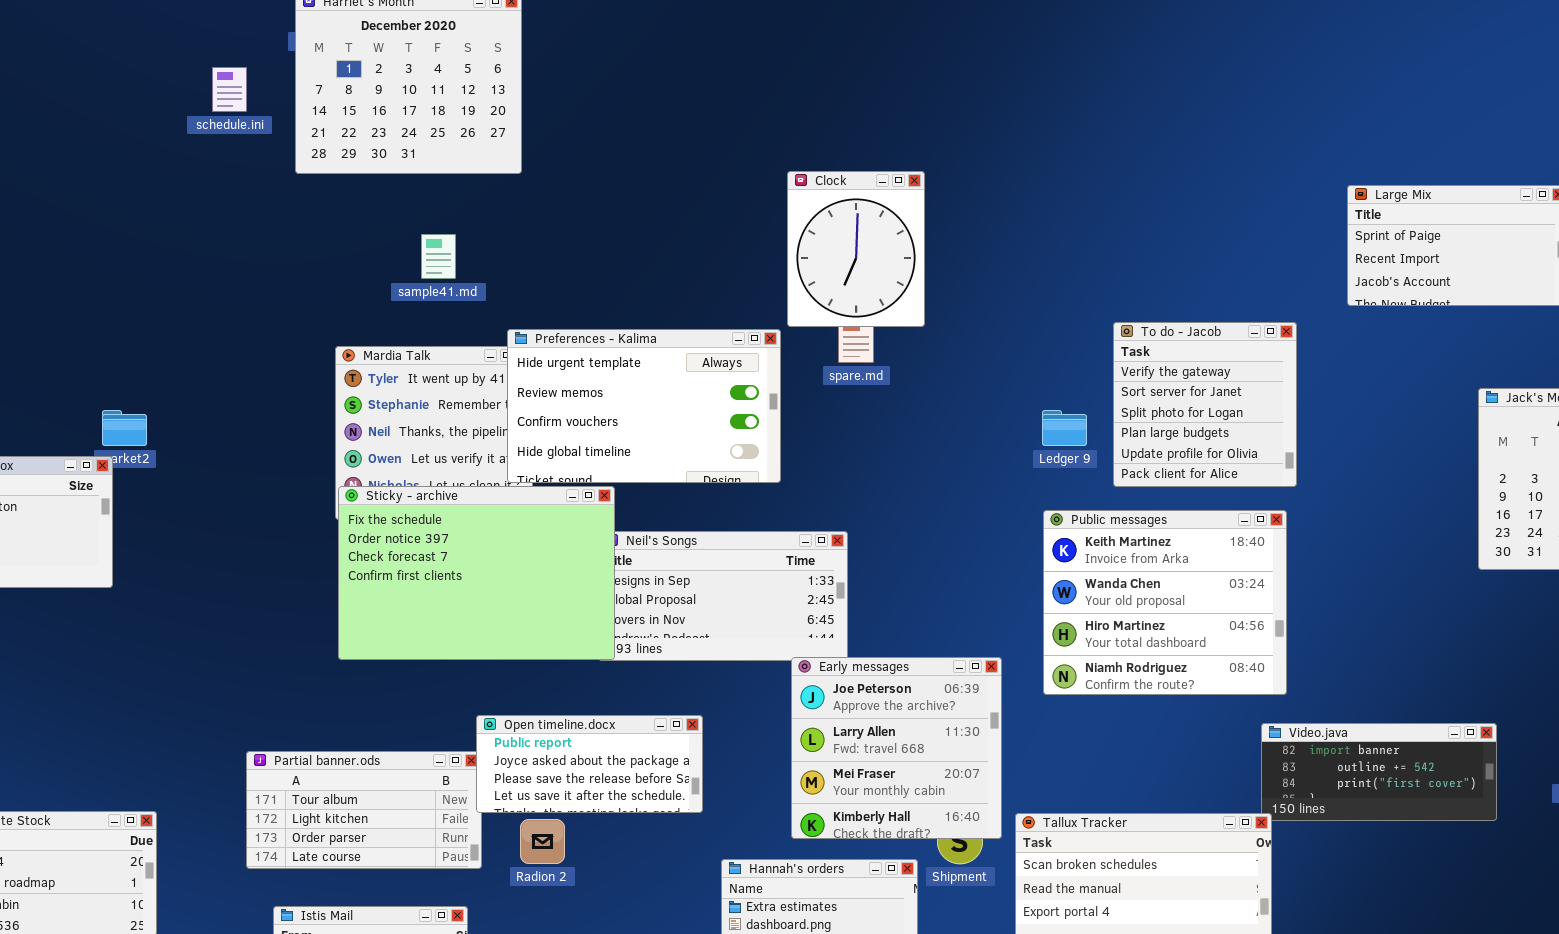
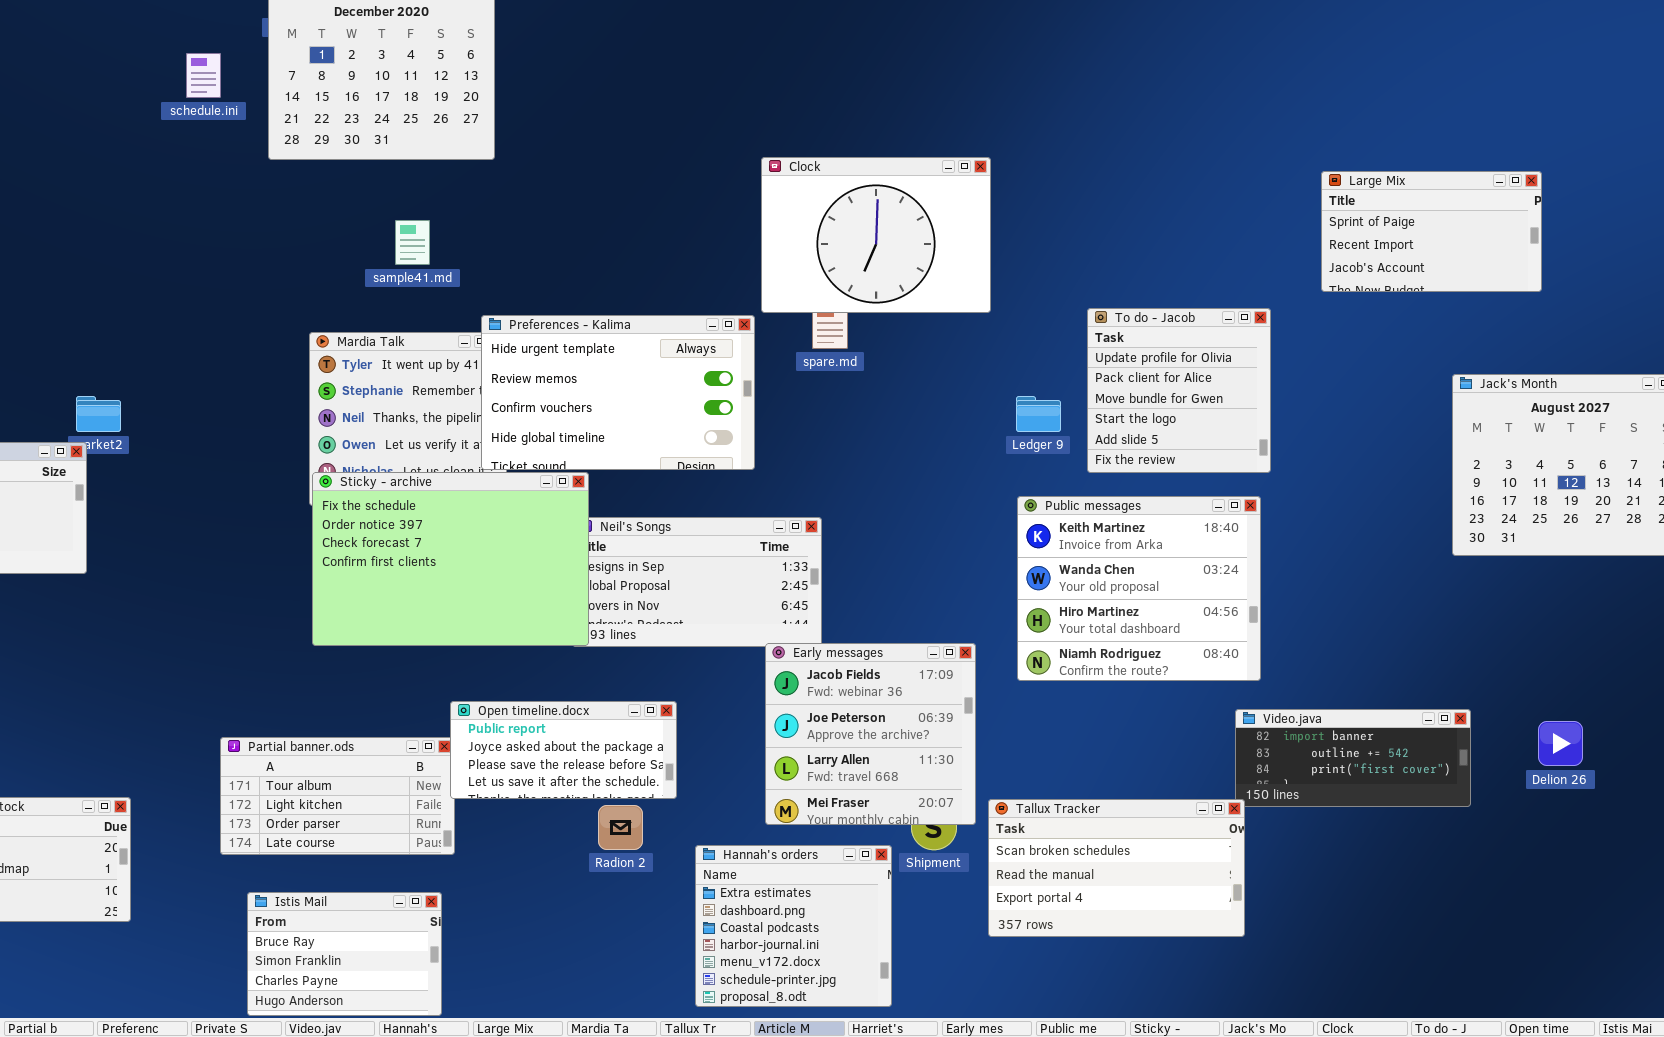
Clock: [787,171,925,327] -> [761,157,991,313], resized
To do - Jacob: [1113,322,1297,487] -> [1087,308,1271,473], scrolled down 4 rows
Early messages: [791,657,1002,839] -> [765,643,976,825], scrolled up 1 row
Radion 2: [520,819,565,864] -> [598,805,643,850], moved

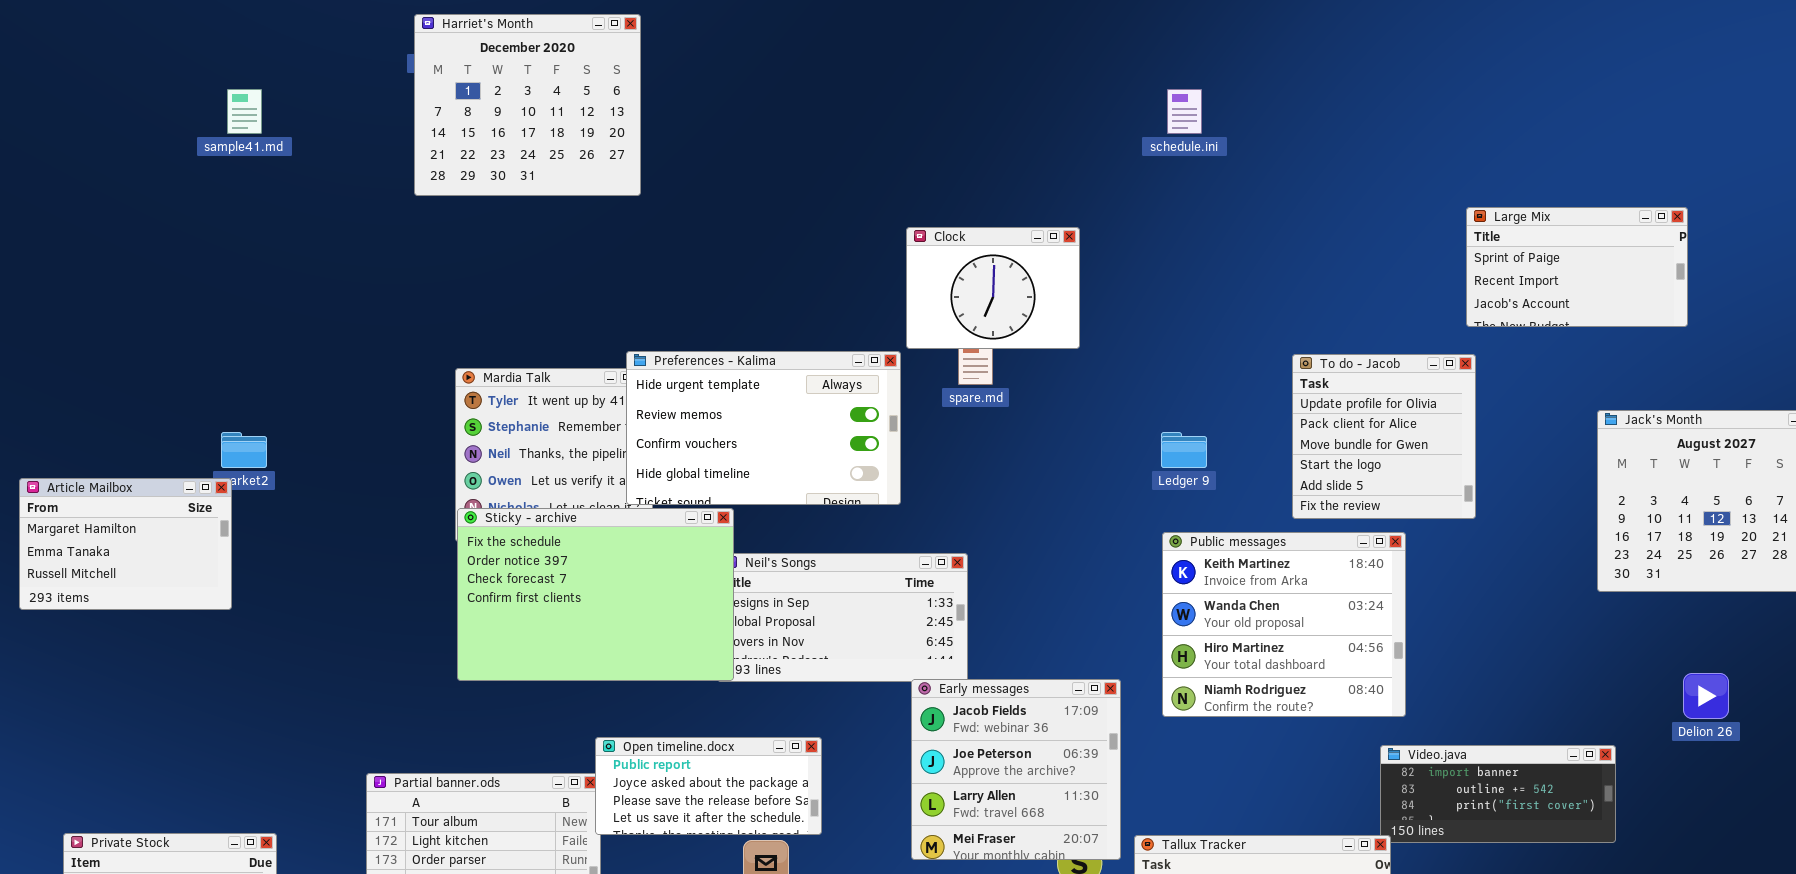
schedule.ini: [186,53,221,98] -> [1167,89,1202,134], moved
Clock: [761,157,991,313] -> [906,227,1080,349], resized
sample41.md: [395,220,430,265] -> [227,89,262,134], moved
To do - Jacob: [1087,308,1271,473] -> [1292,354,1476,519], moved
Delion 26: [1538,721,1583,766] -> [1683,673,1729,719], moved

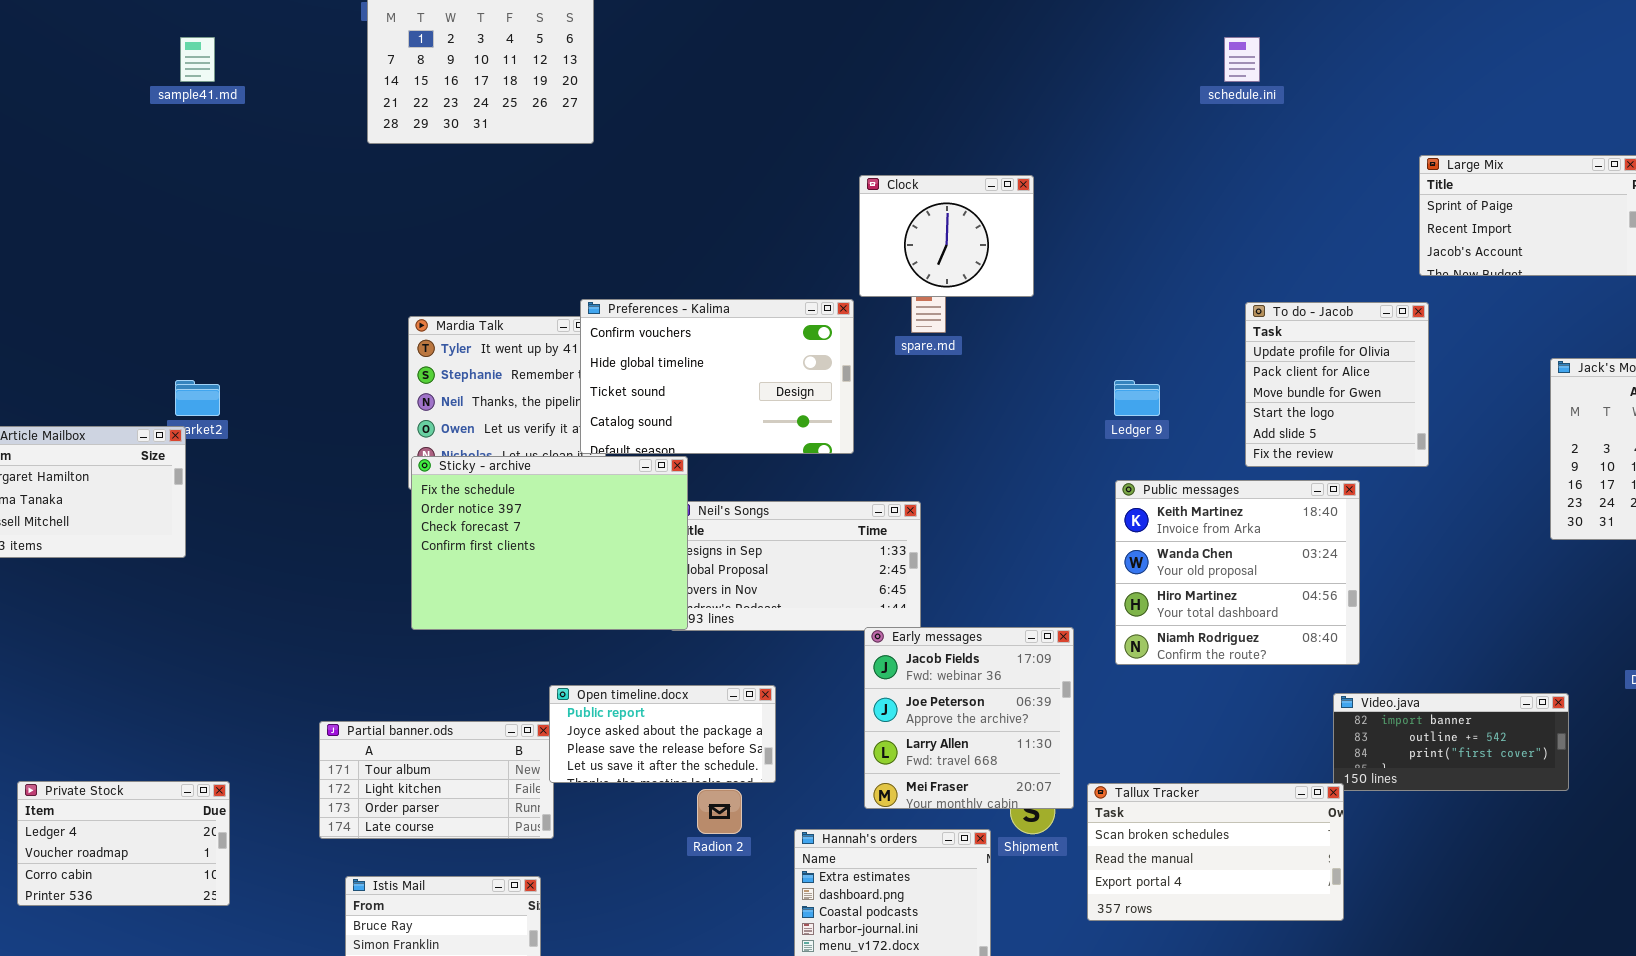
schedule.ini: [1167,89,1202,134] -> [1224,37,1260,82], moved
Preferences - Kalima: [626,351,901,505] -> [580,299,854,454], scrolled down 2 rows

